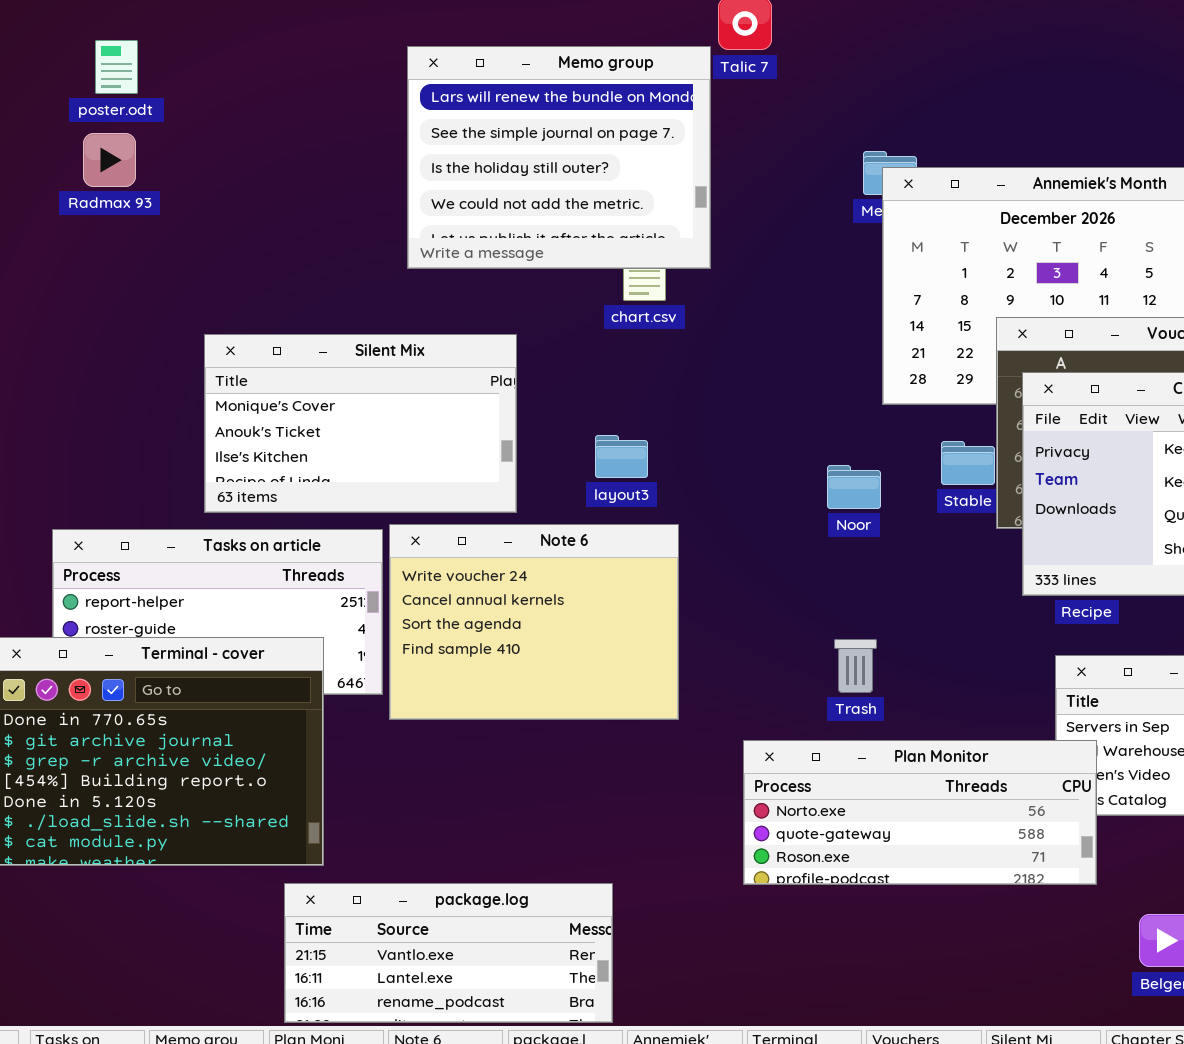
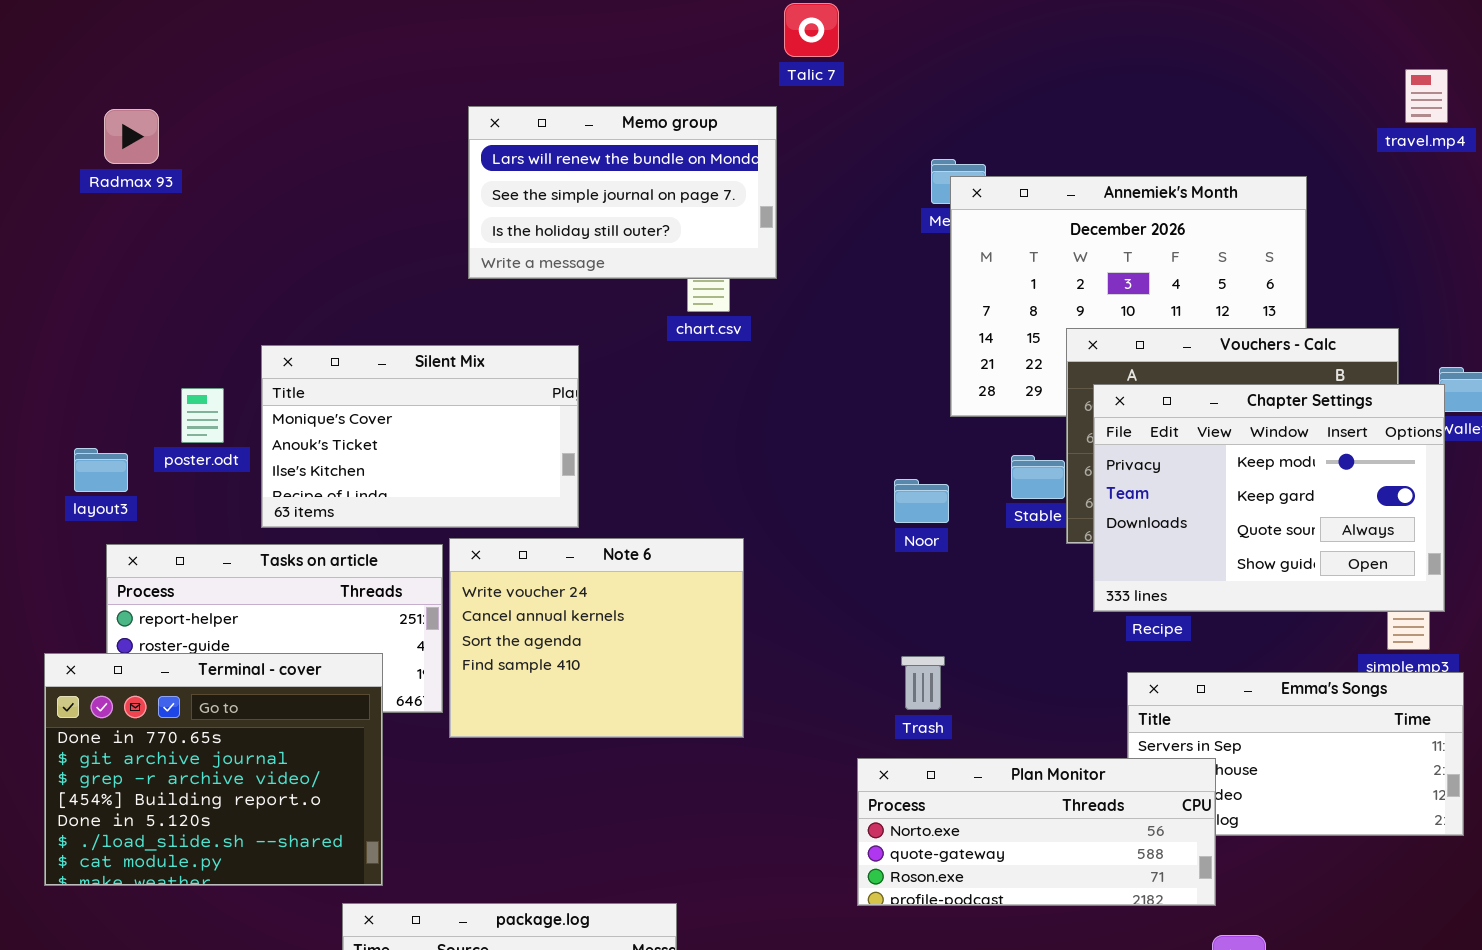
poster.odt: [95,40,138,94] -> [181,388,224,443], moved
Memo group: [407,46,711,269] -> [468,106,777,279], resized
Radmax 93: [83,133,136,187] -> [104,109,159,164], moved
layout3: [595,435,648,478] -> [74,448,128,492], moved
Plan Monitor: [743,740,1097,885] -> [857,758,1216,906], moved

